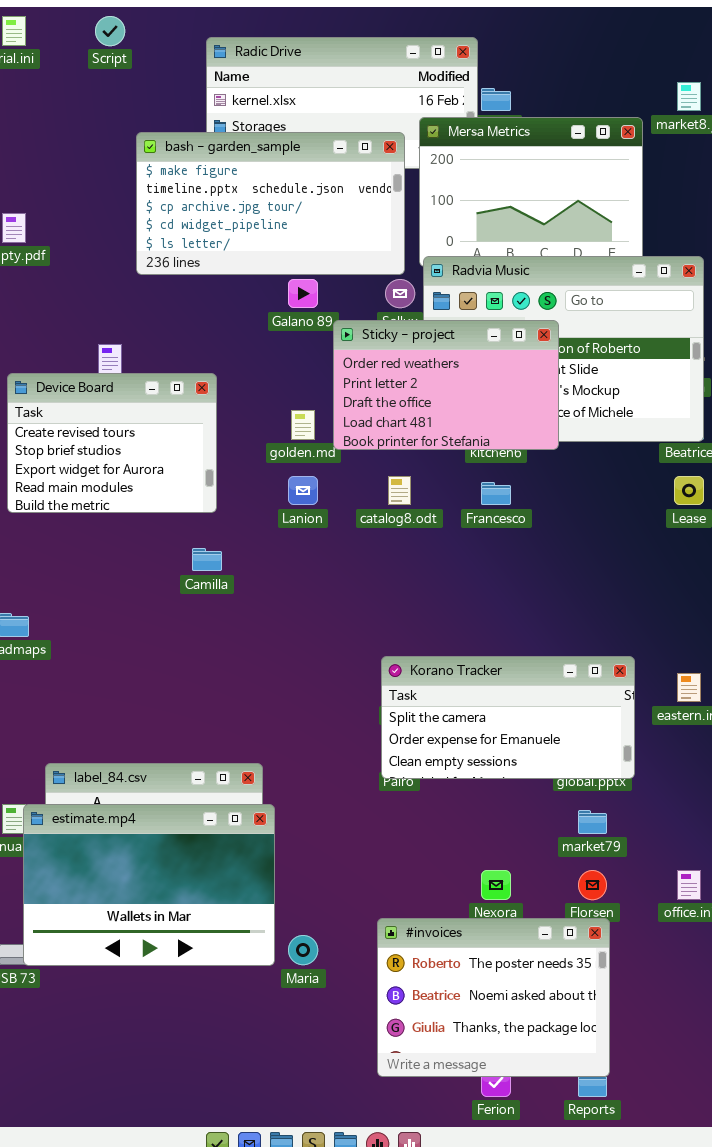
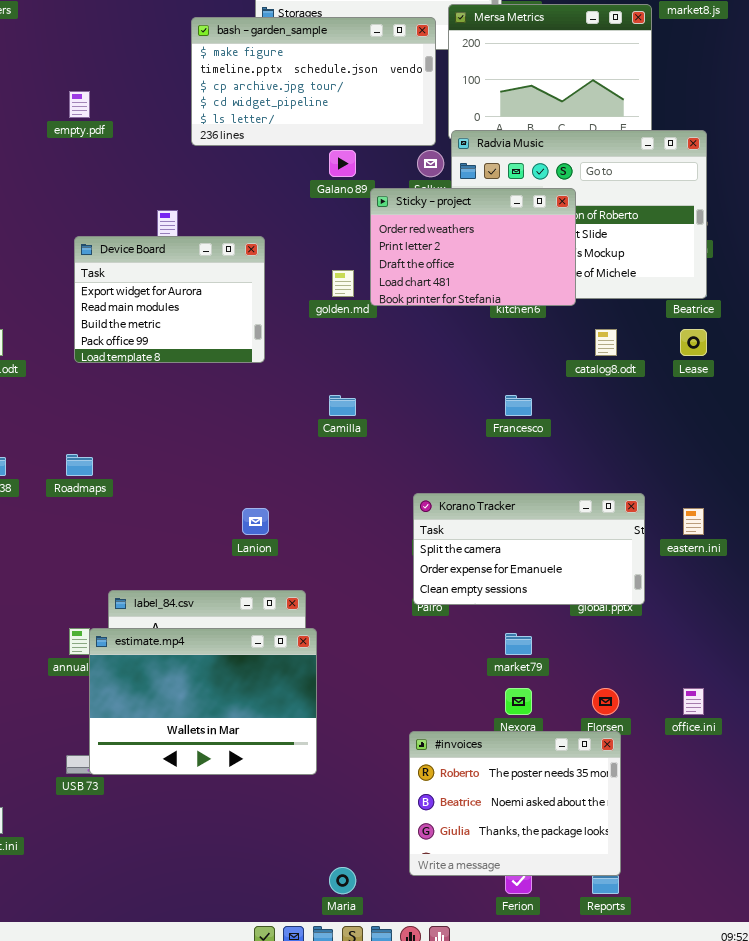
Device Board: [7,373,217,513] -> [74,236,265,363], scrolled down 2 rows
Lanion: [288,476,318,505] -> [242,508,269,535], moved
catalog8.odt: [388,476,411,505] -> [595,329,617,356], moved
Francesco: [481,482,511,505] -> [505,395,532,416], moved
Camilla: [192,548,222,571] -> [329,395,356,416], moved
market79: [578,810,607,834] -> [505,633,532,655], moved
Maria: [288,935,318,965] -> [329,867,356,894], moved

